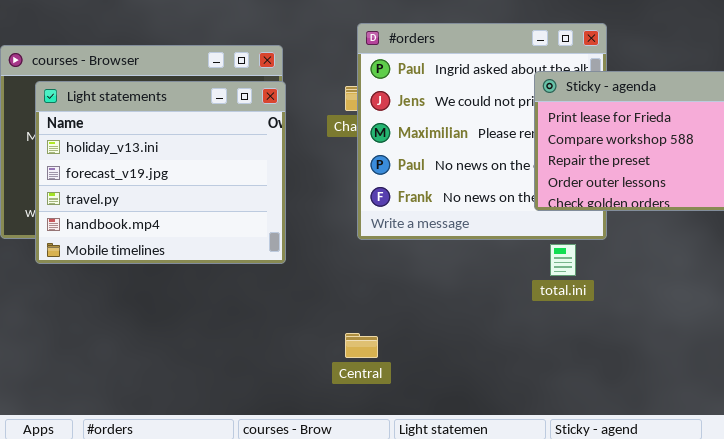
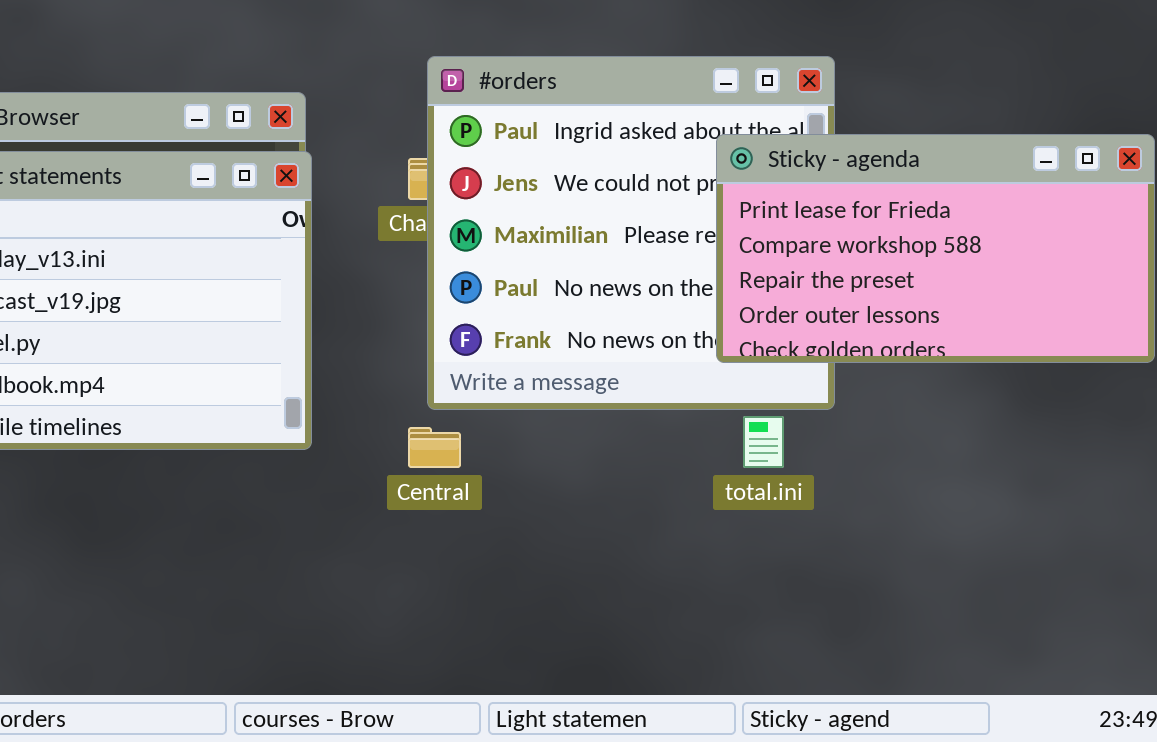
Central: [345,333,378,358] -> [408,427,461,468], moved

